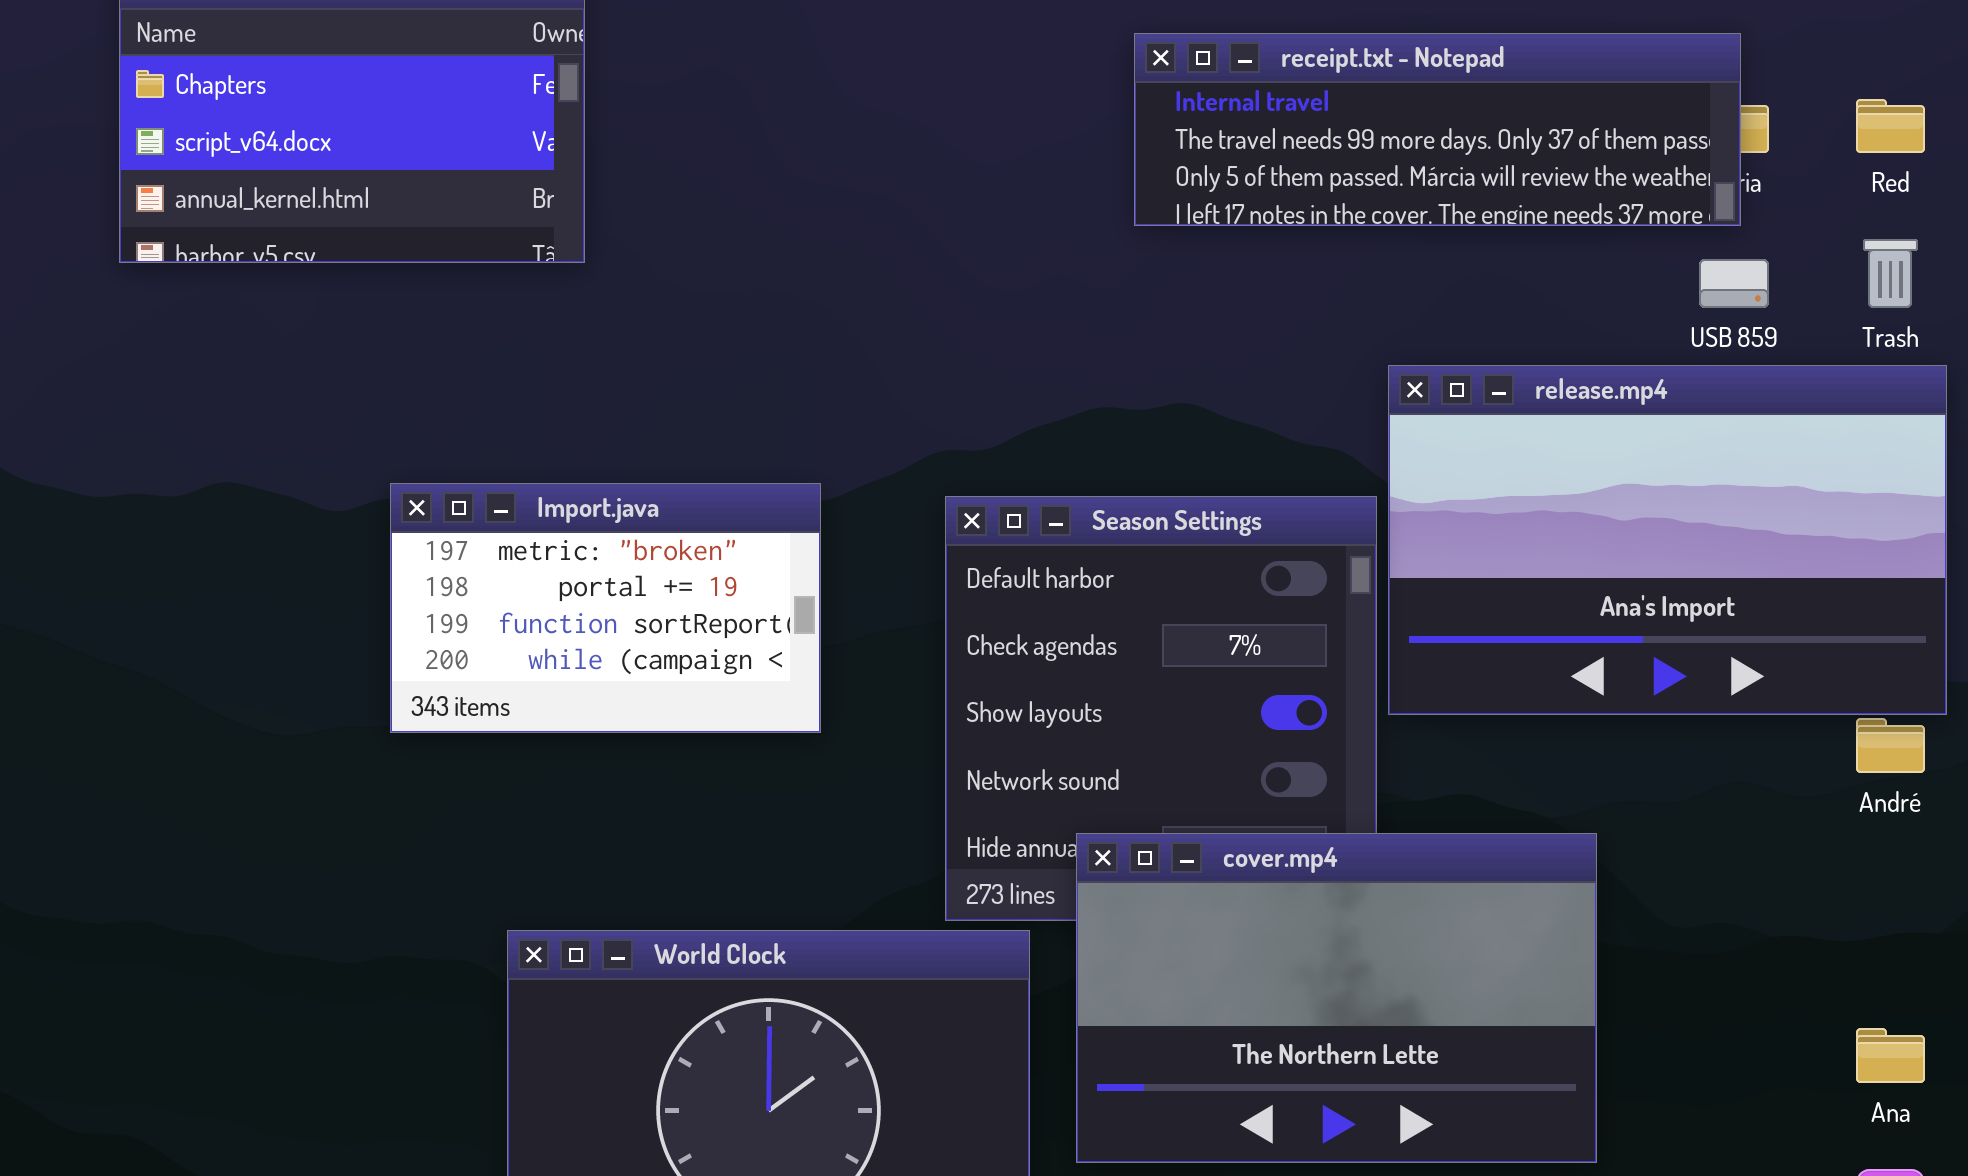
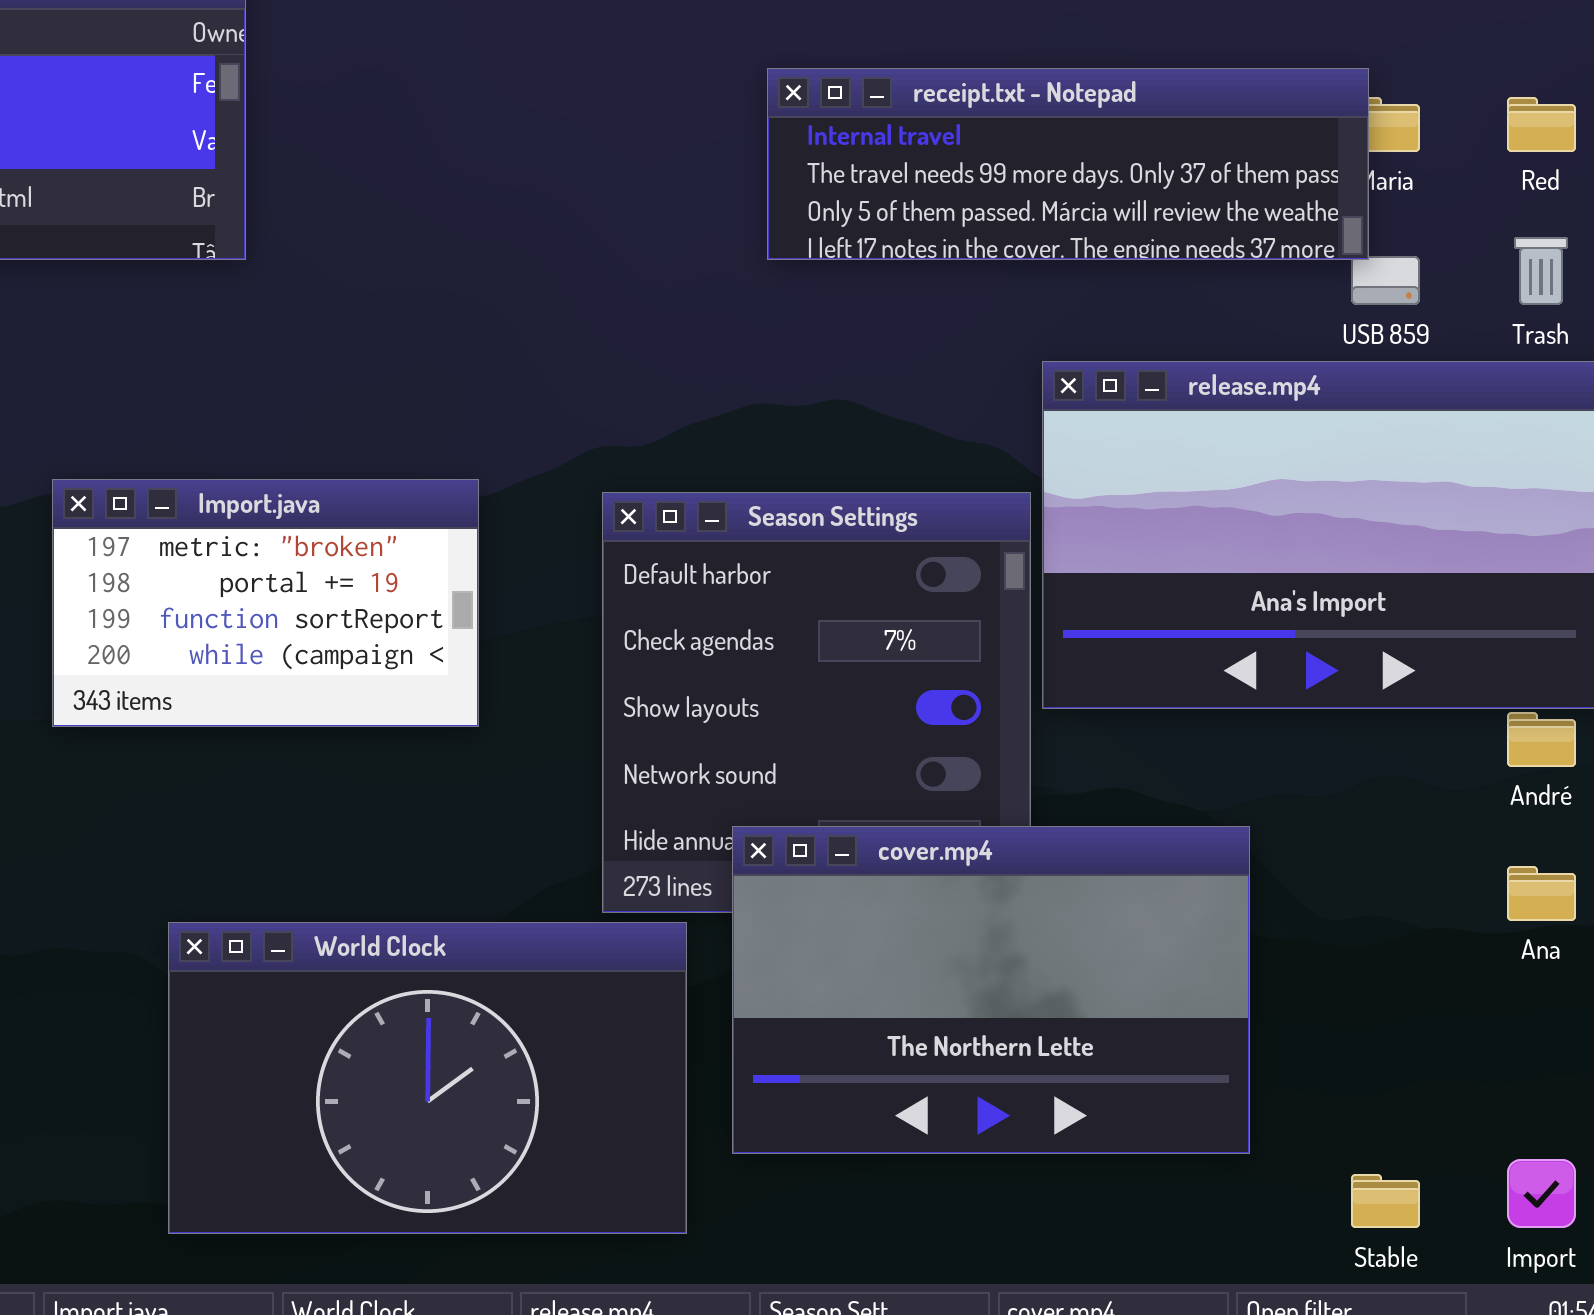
receipt.txt - Notepad: [1134,33,1741,226] -> [767,68,1369,260], moved
Ana: [1856,1028,1925,1083] -> [1507,866,1576,921], moved

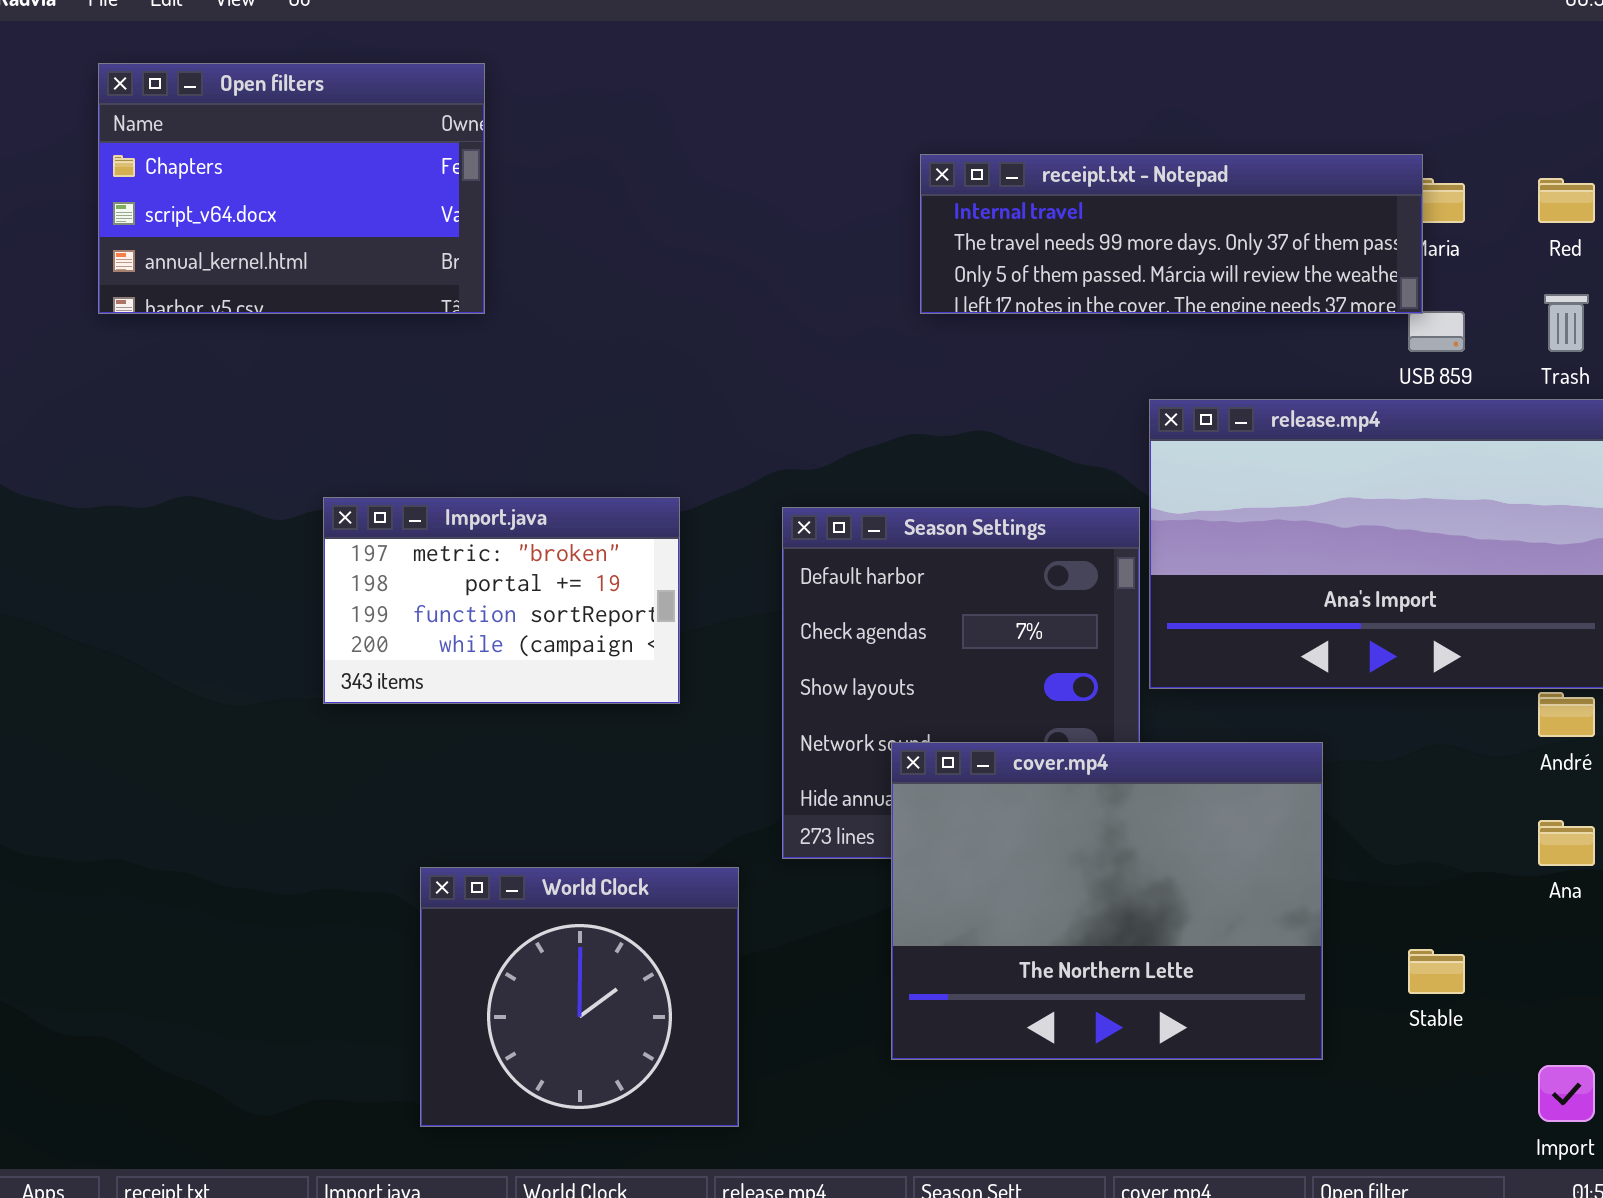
cover.mp4: [732,826,1250,1154] -> [891,742,1323,1060], resized
World Clock: [168,922,687,1234] -> [420,867,739,1127], resized
Stable: [1351,1174,1420,1228] -> [1408,949,1465,994], moved

